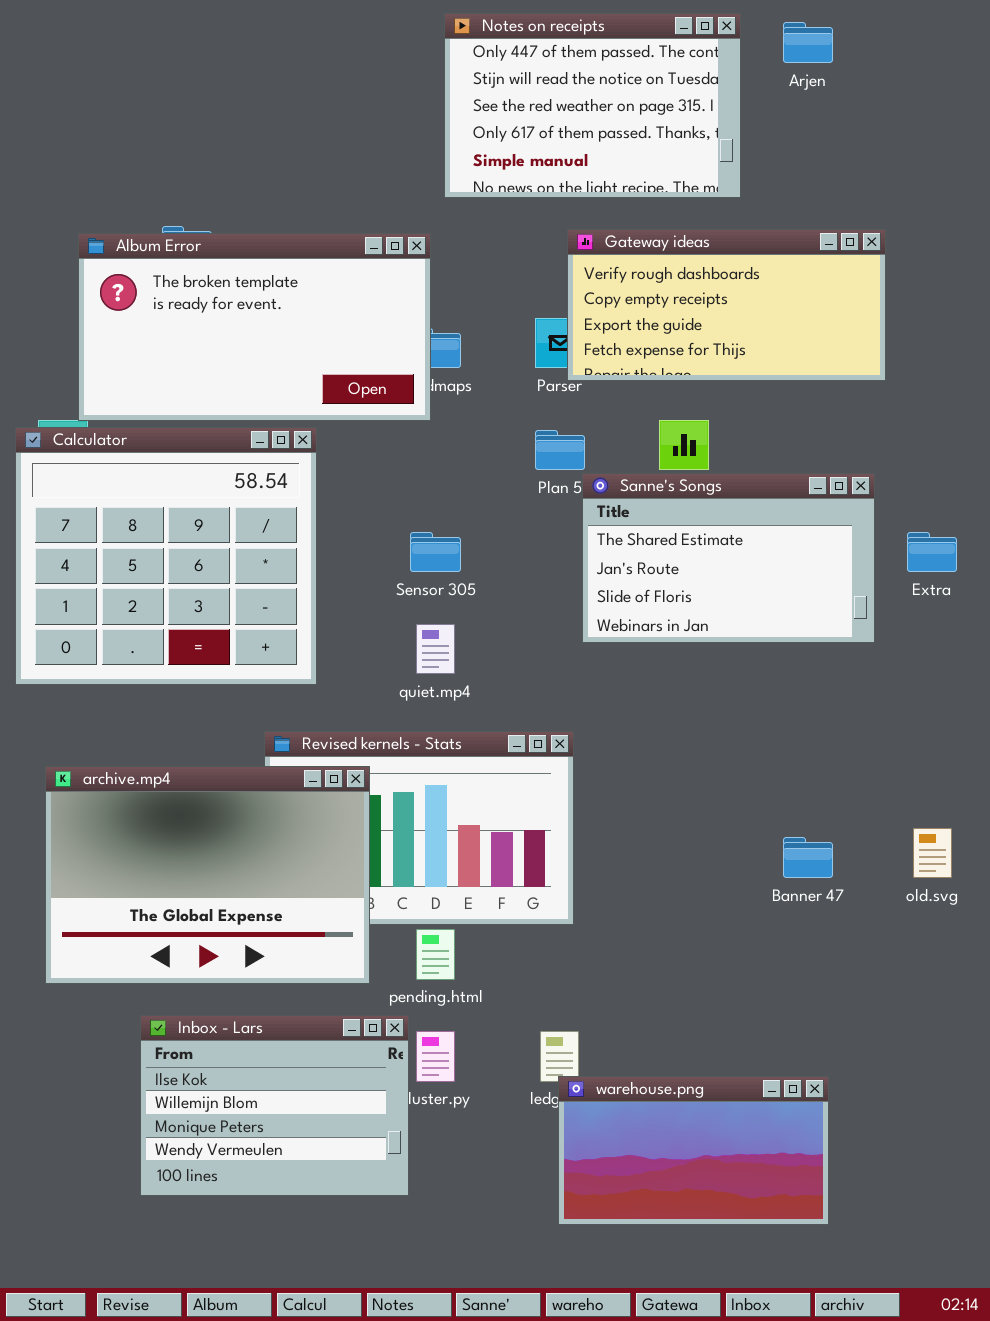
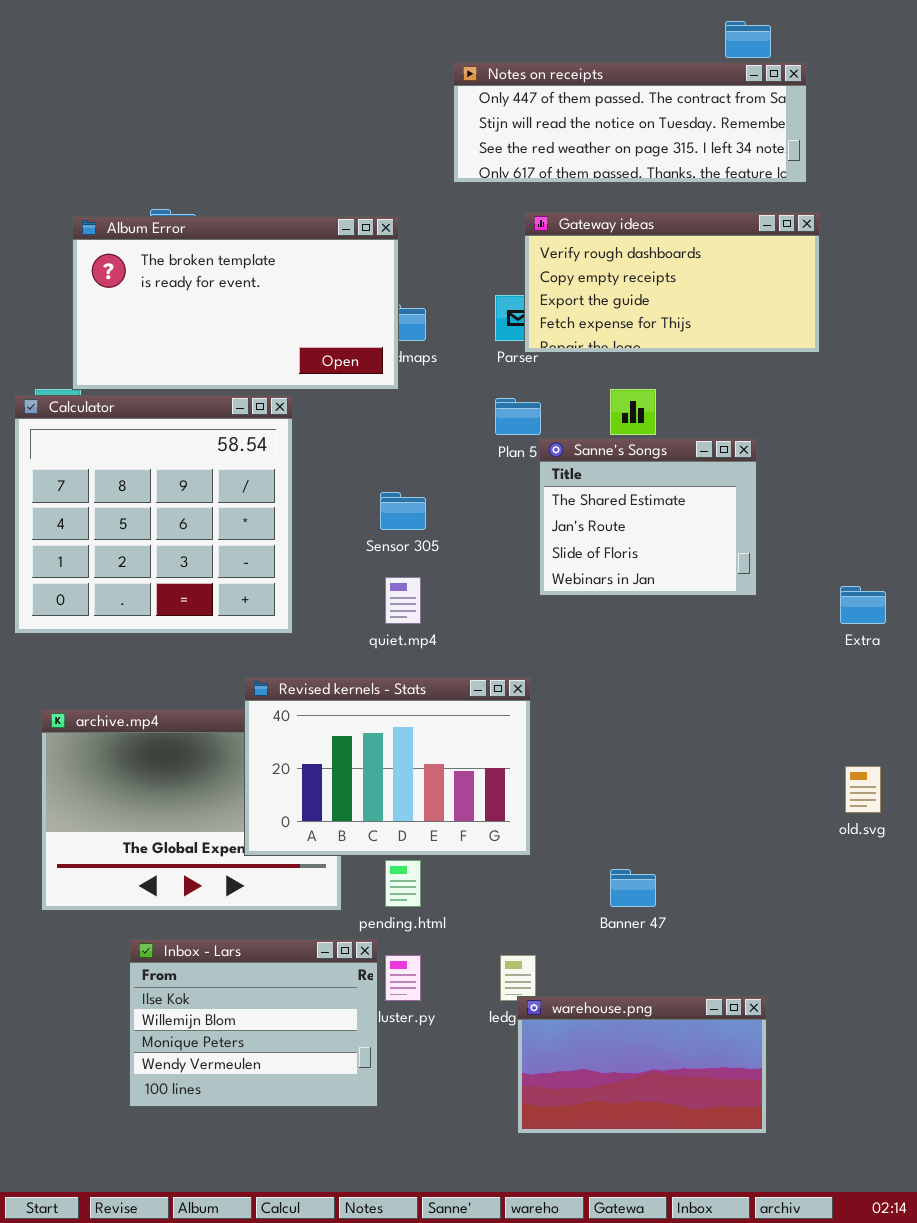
Notes on receipts: [444,13,741,198] -> [453,62,807,183], moved, resized
Sanne's Songs: [582,473,875,643] -> [539,438,757,596], resized
Extra: [907,532,957,572] -> [840,586,886,624], moved
Revised kernels - Stats: [264,731,574,925] -> [244,677,531,856], raised
Banner 47: [783,837,833,878] -> [610,869,656,907], moved

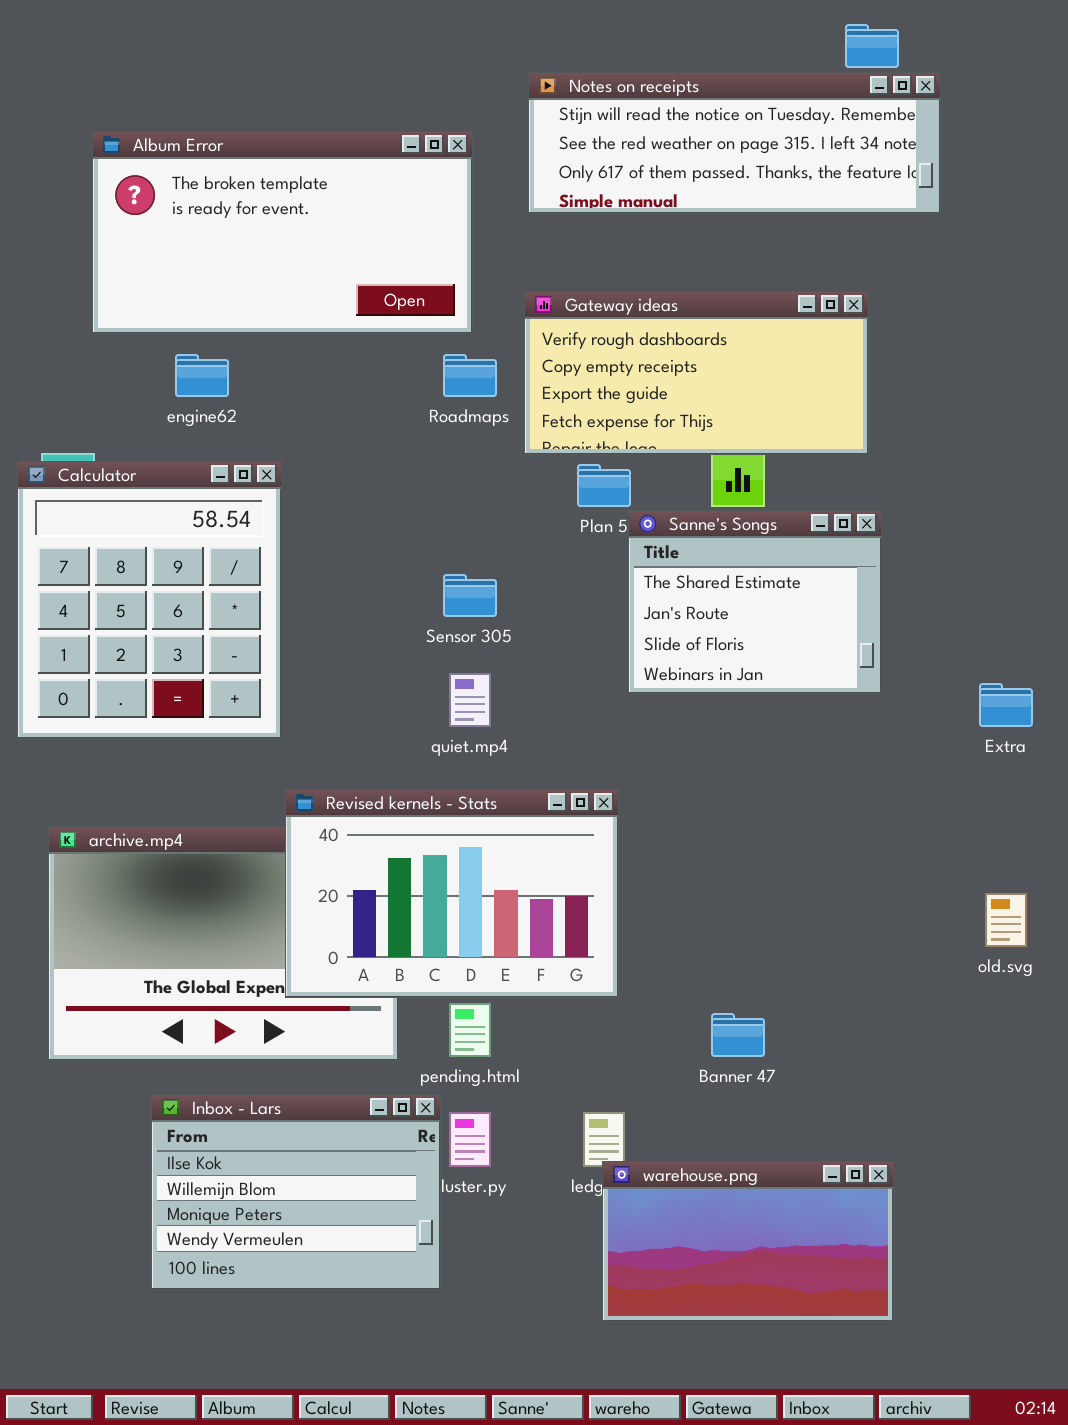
Notes on receipts: [453,62,807,183] -> [528,72,941,214], scrolled down 1 row
Gateway ideas: [524,212,820,353] -> [524,291,869,455], moved
Album Error: [72,216,399,390] -> [92,131,473,334], moved
Calculator: [14,395,293,634] -> [17,461,282,739], resized

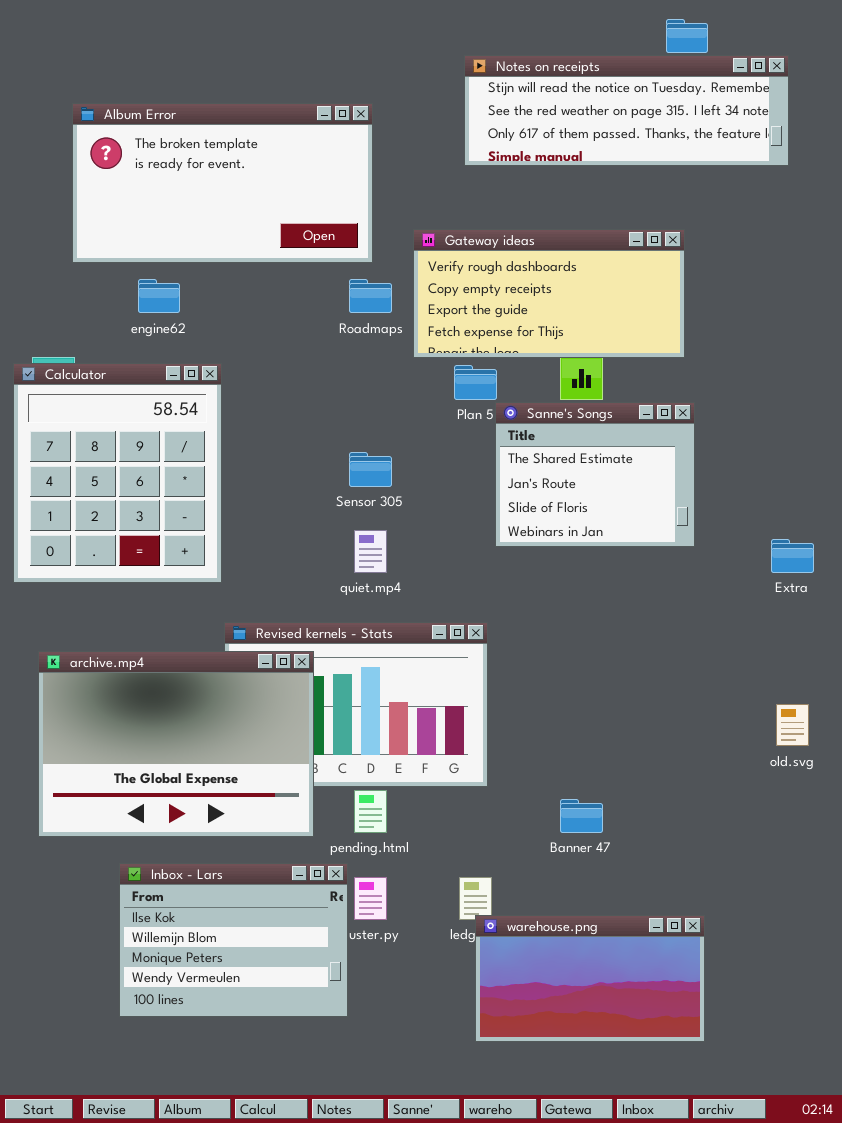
Notes on receipts: [528,72,941,214] -> [464,55,789,166], moved
archive.mp4: [48,826,399,1061] -> [38,651,314,837], raised

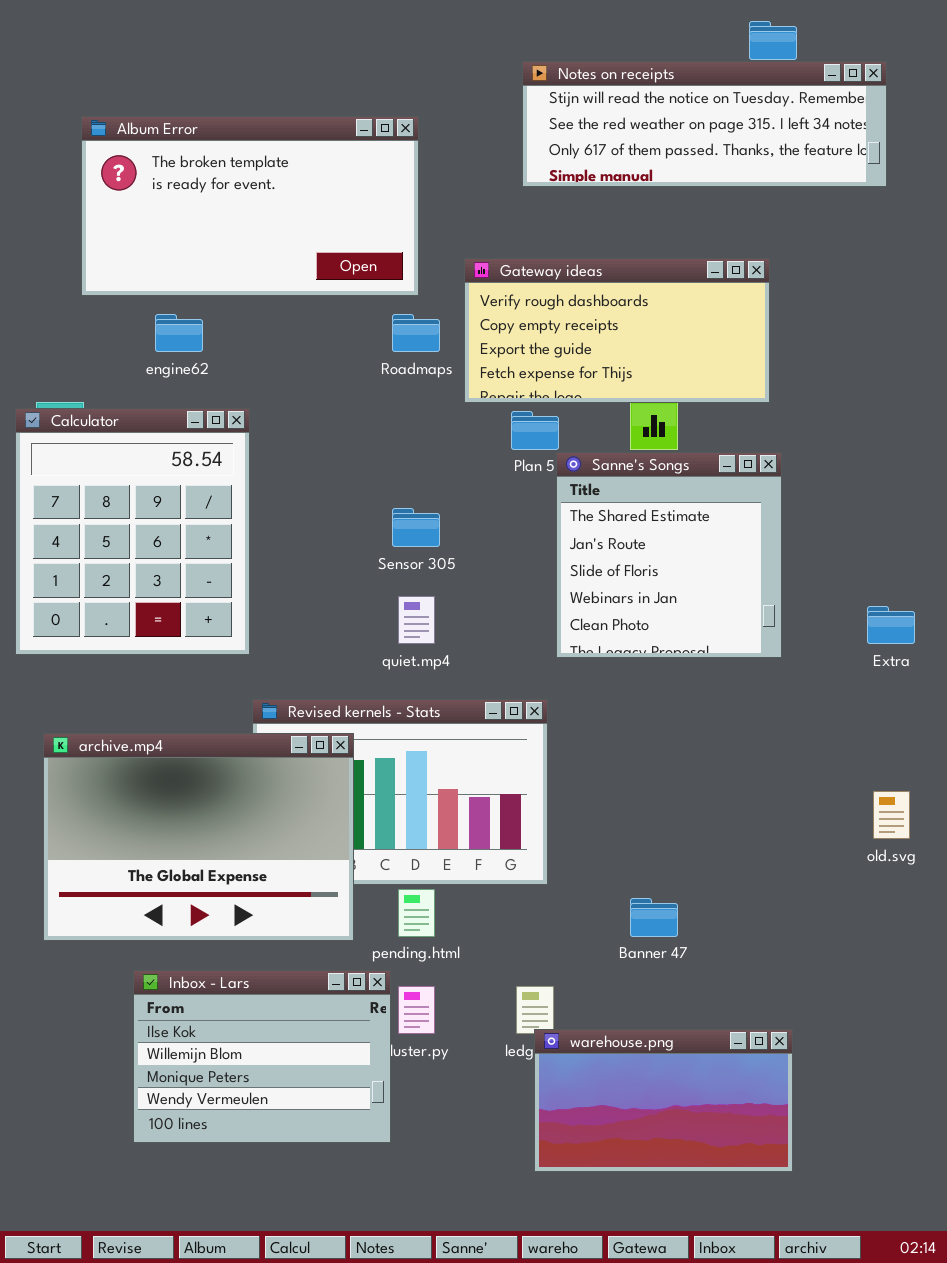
Sanne's Songs: [495,402,695,547] -> [556,452,782,658], resized

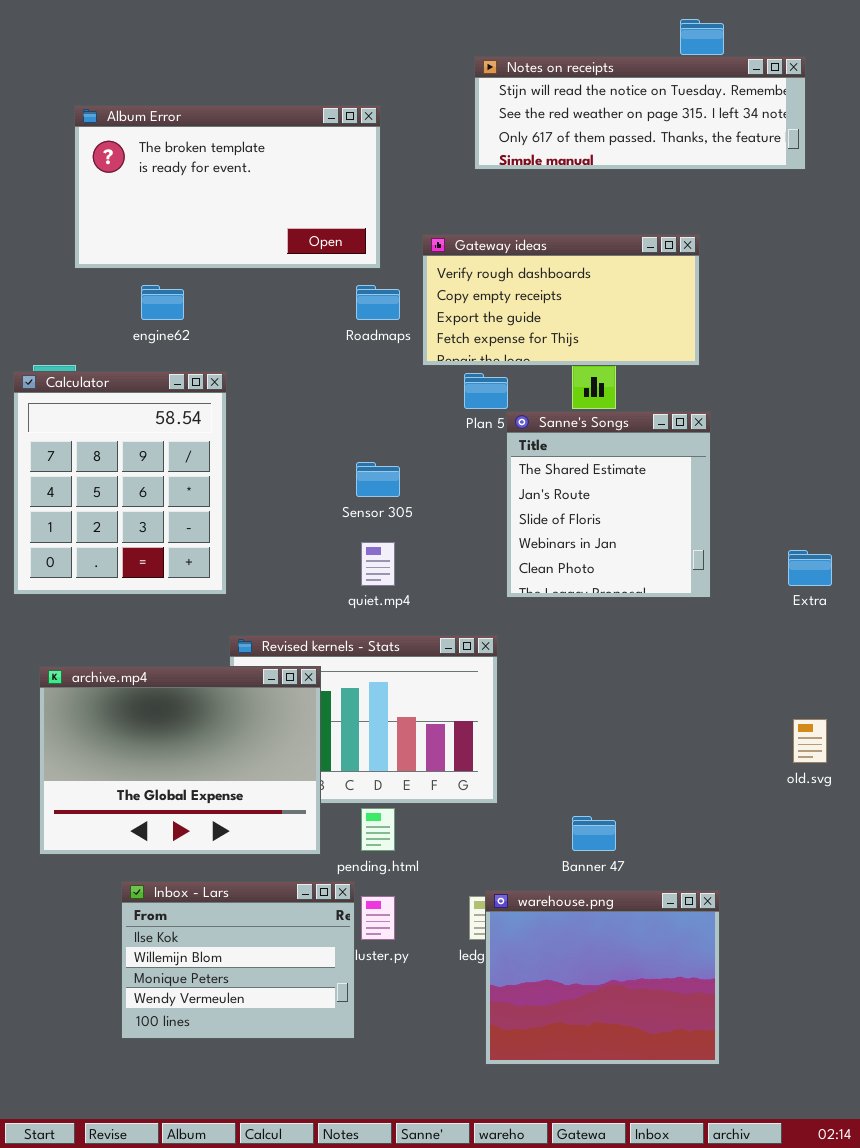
warehouse.png: [534,1029,793,1172] -> [485,890,720,1065], resized

